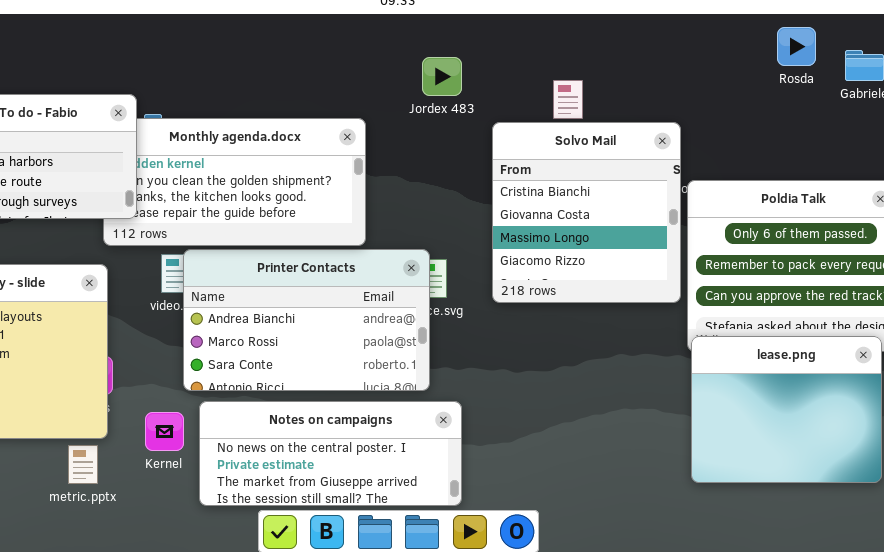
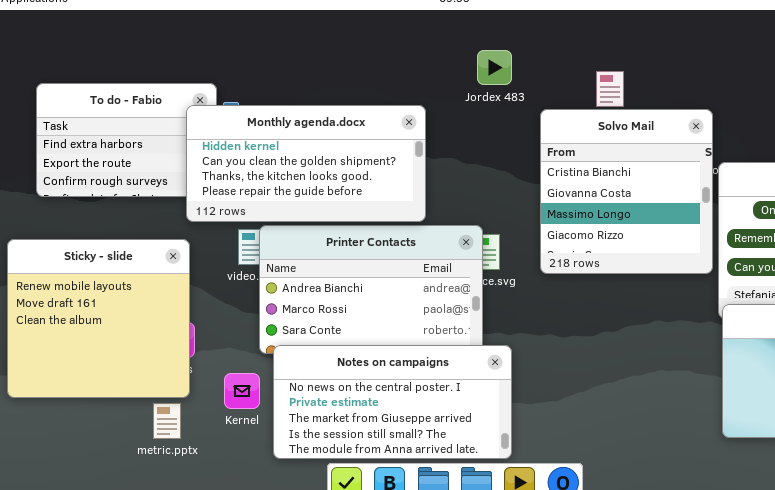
Monthly agenda.docx: [103,118,366,246] -> [186,105,426,222], raised
Notes on campaigns: [199,401,462,506] -> [273,345,512,459], resized

